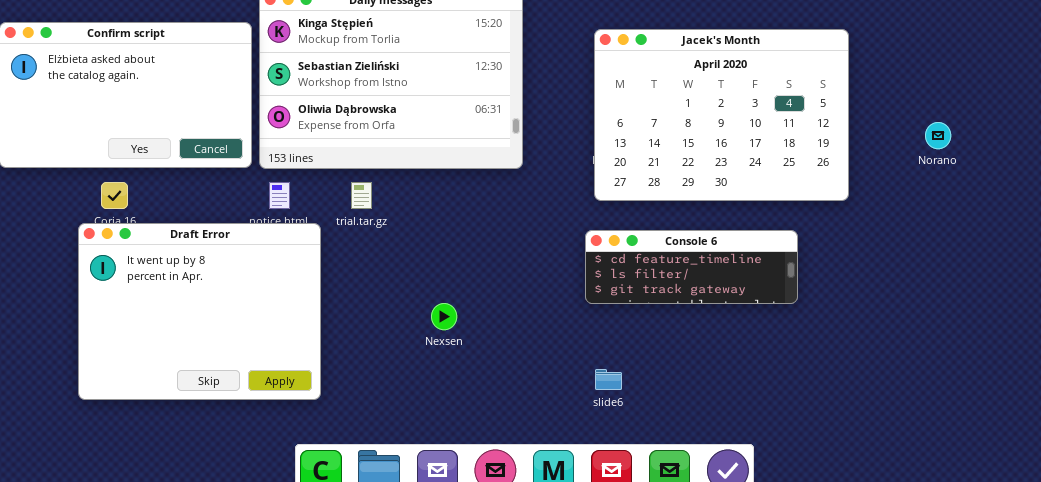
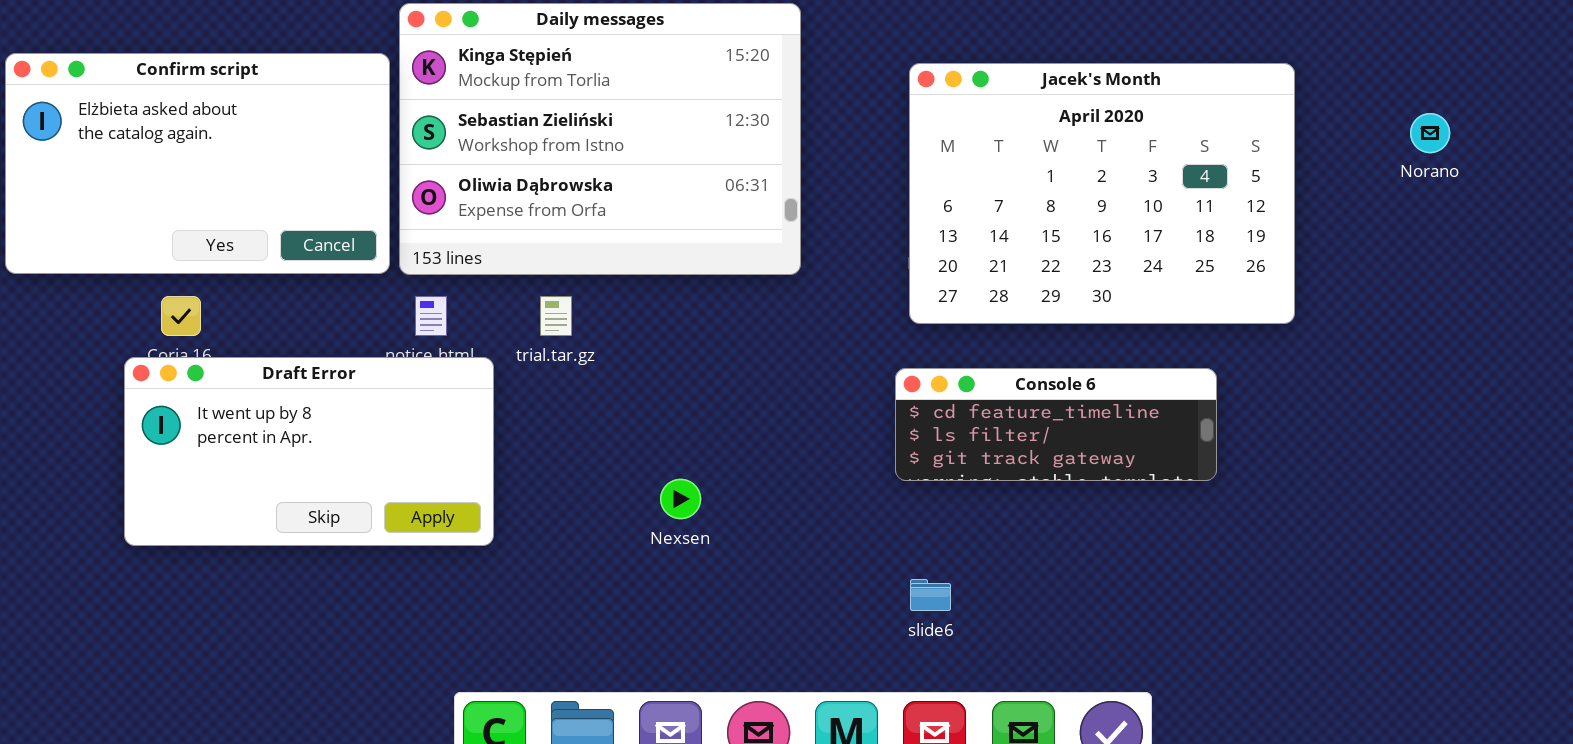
Norano: [925,122,951,149] -> [1410,113,1450,153], moved
Draft Error: [78,223,321,400] -> [124,357,494,546], resized

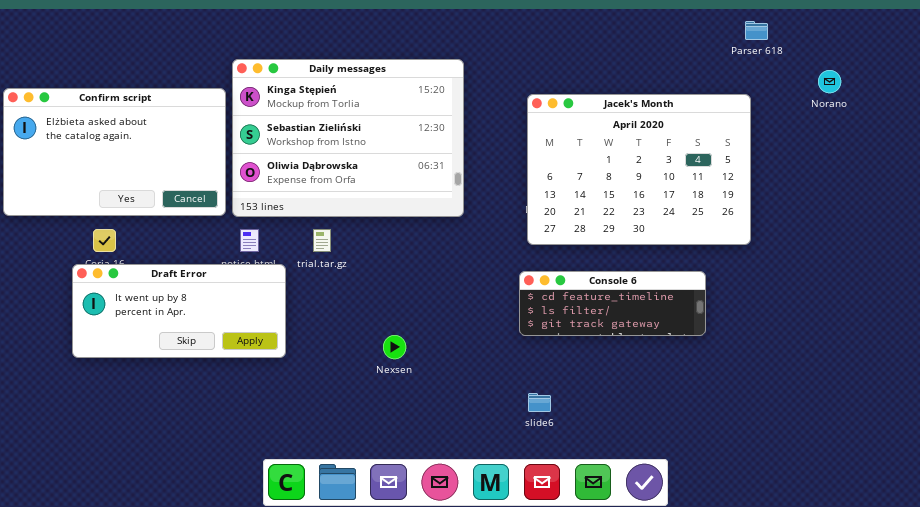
Norano: [1410,113,1450,153] -> [818,70,841,93], moved
Draft Error: [124,357,494,546] -> [72,264,286,358], resized

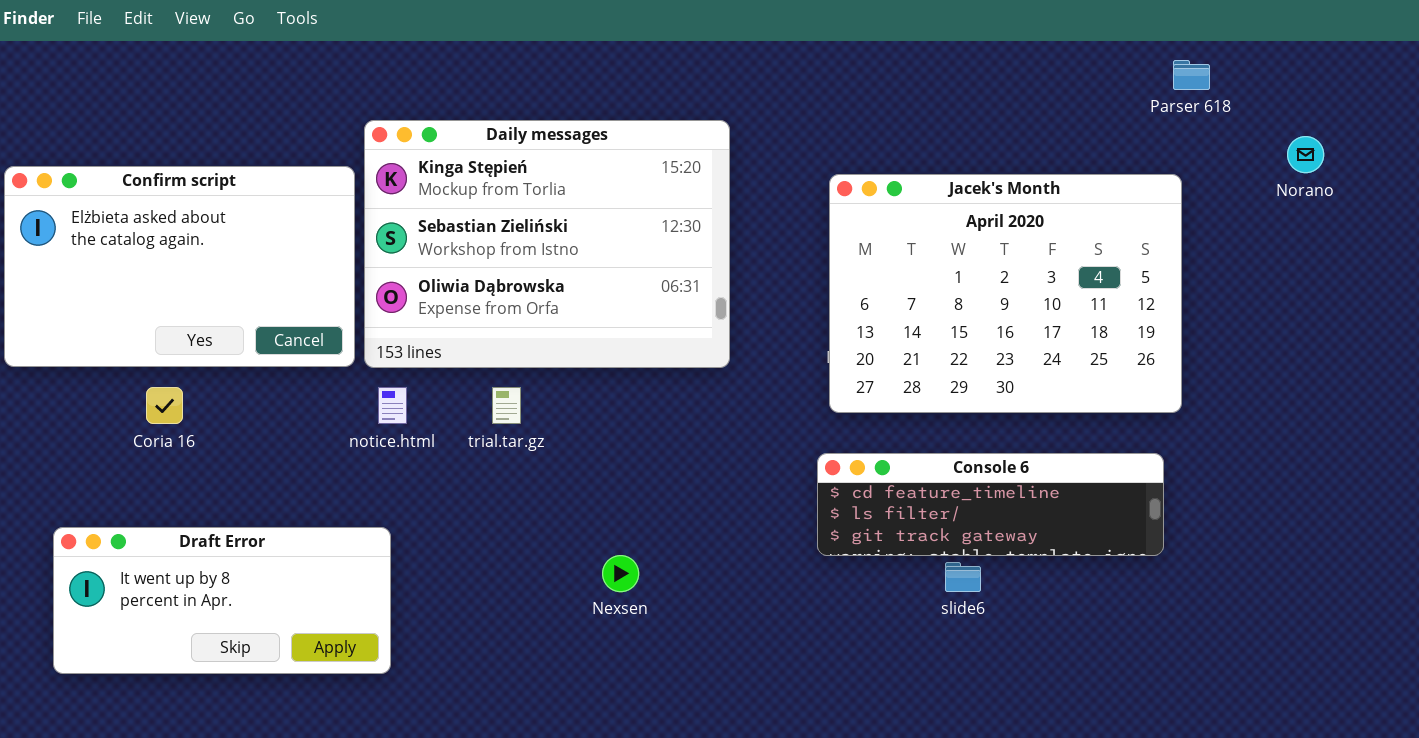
Draft Error: [72,264,286,358] -> [53,527,391,674], moved
Console 6: [519,271,706,336] -> [817,453,1164,556], resized
slide6: [528,393,551,412] -> [945,562,981,592], moved

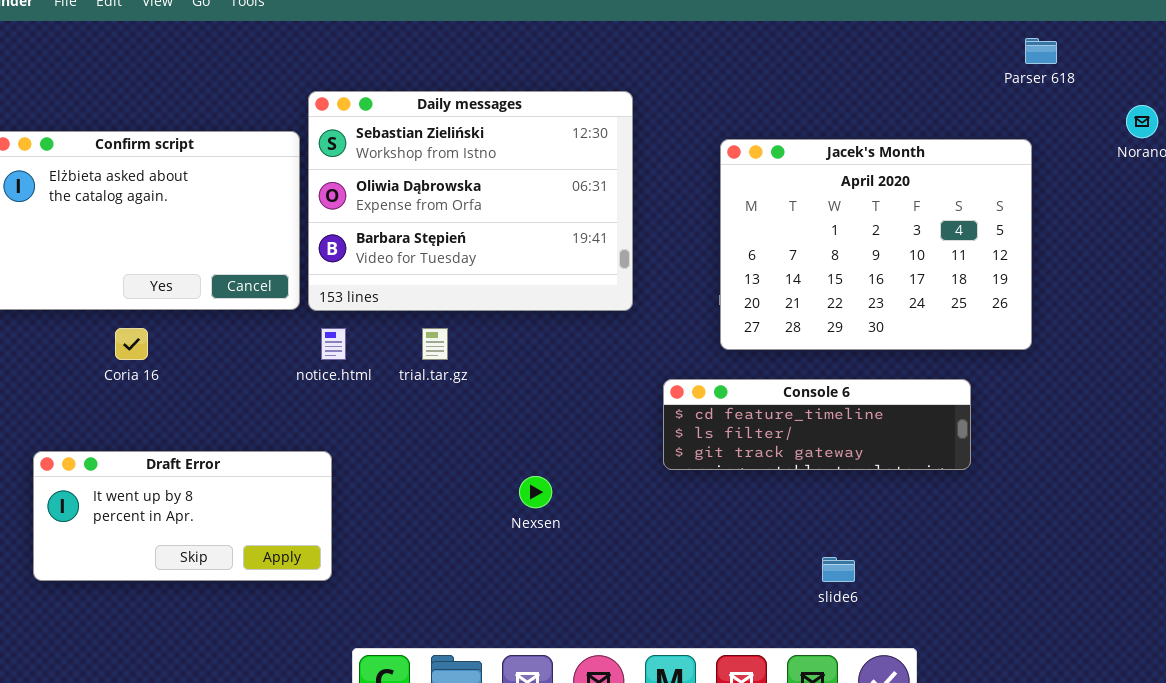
Daily messages: [364,120,730,368] -> [308,91,633,311], scrolled down 1 row
Console 6: [817,453,1164,556] -> [663,379,971,470], moved
slide6: [945,562,981,592] -> [822,557,855,582], moved

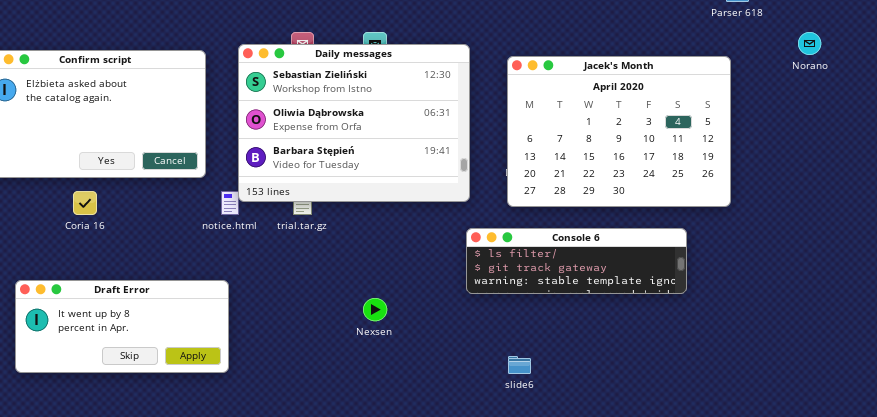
Daily messages: [308,91,633,311] -> [238,44,470,202], moved
Console 6: [663,379,971,470] -> [466,228,687,294], scrolled down 1 row
slide6: [822,557,855,582] -> [508,356,531,374], moved

